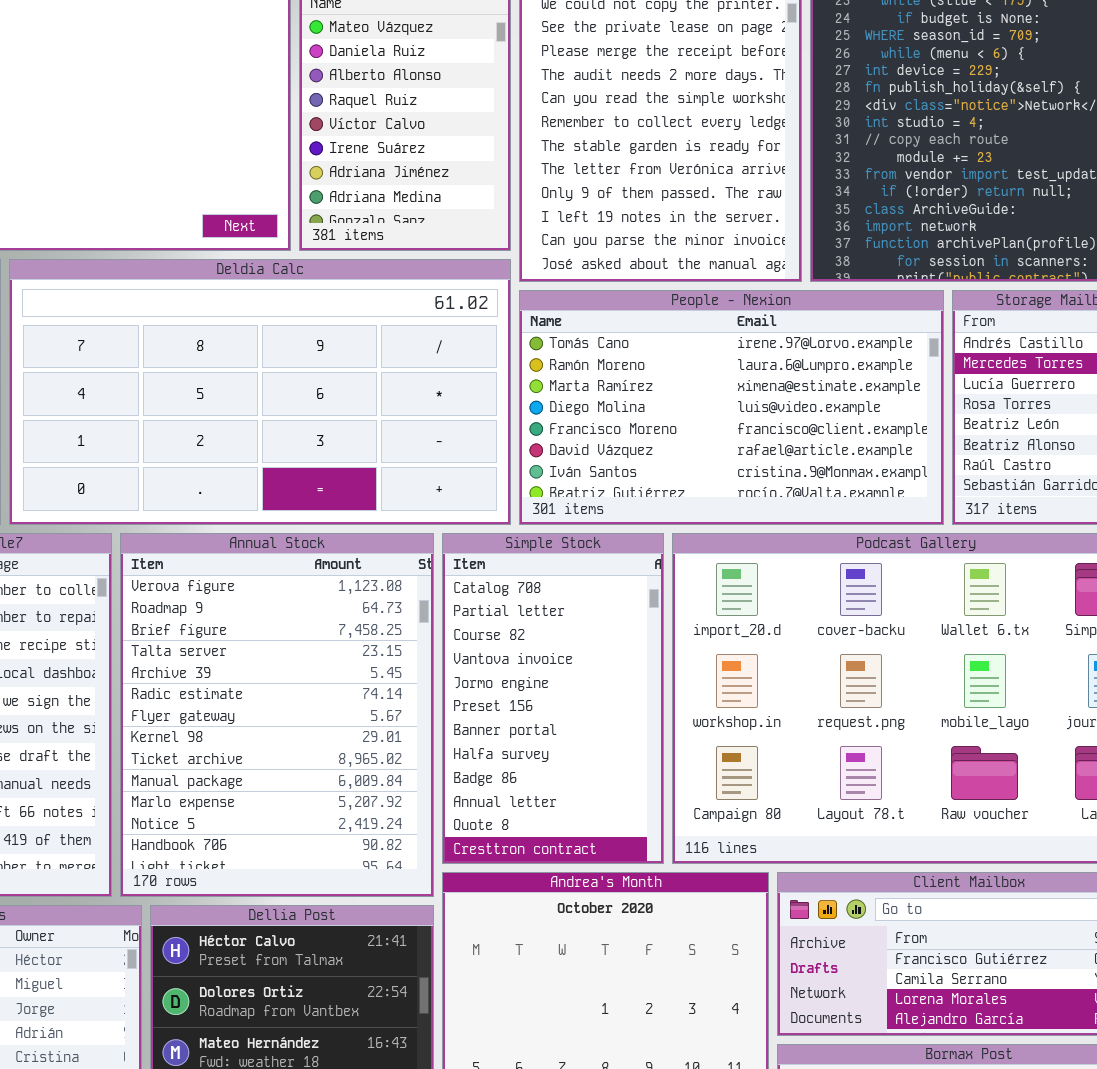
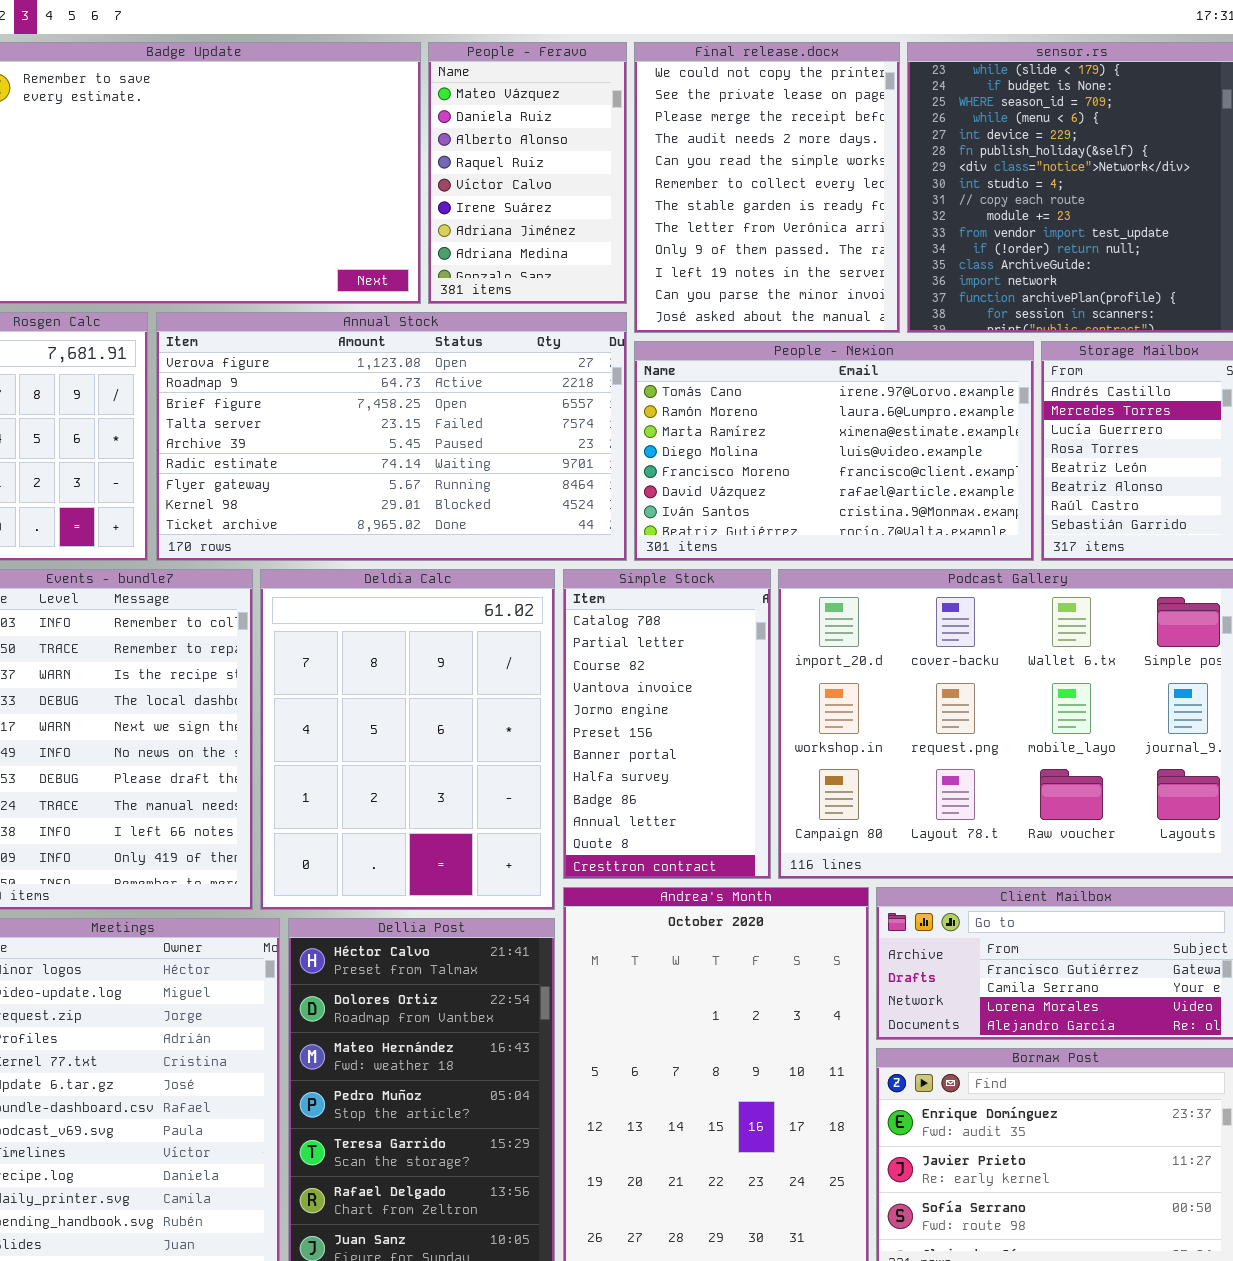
Deldia Calc: [9,259,511,525] -> [260,569,555,910], moved, resized
Annual Stock: [120,533,434,897] -> [156,312,627,561], moved, resized

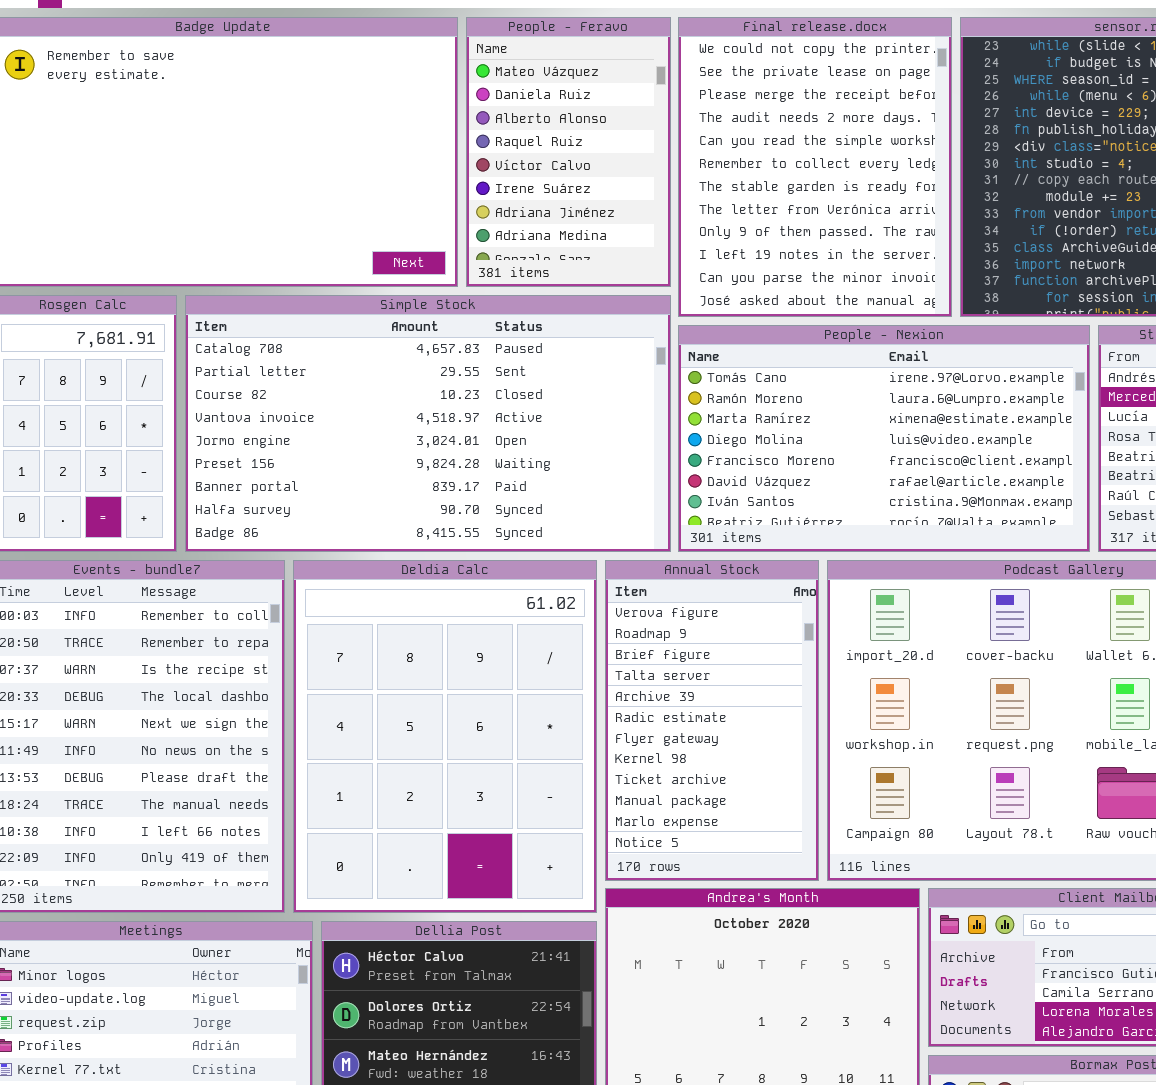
Annual Stock: [156,312,627,561] -> [605,560,819,881], moved, resized
Simple Stock: [563,569,771,879] -> [185,295,671,552], moved, resized

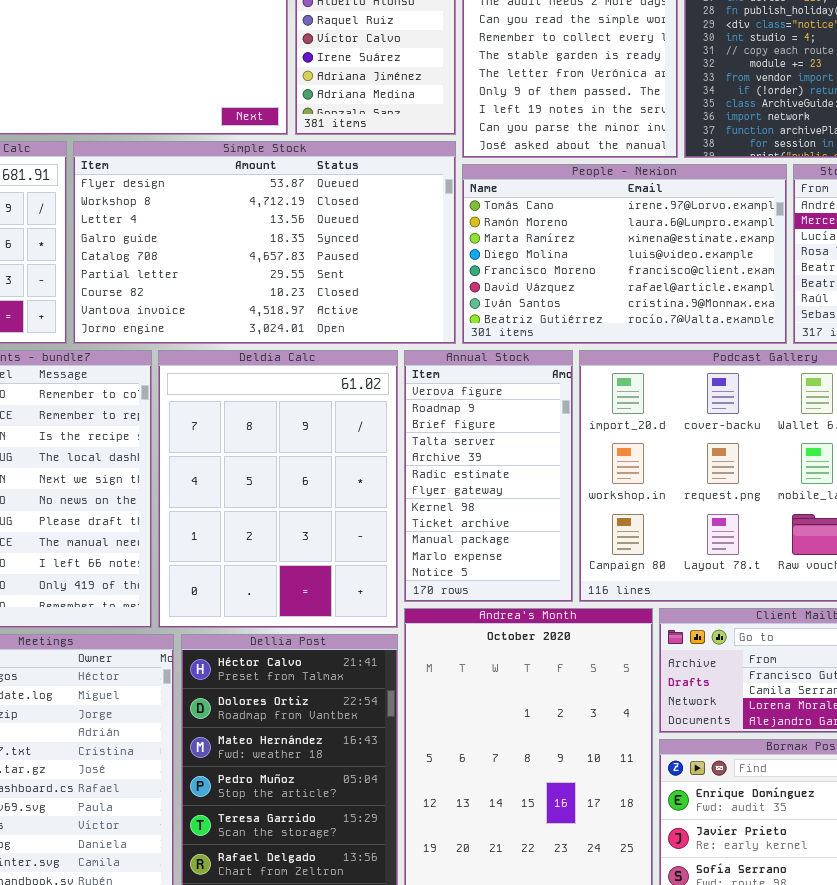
Simple Stock: [185,295,671,552] -> [73,141,456,344], scrolled up 4 rows

